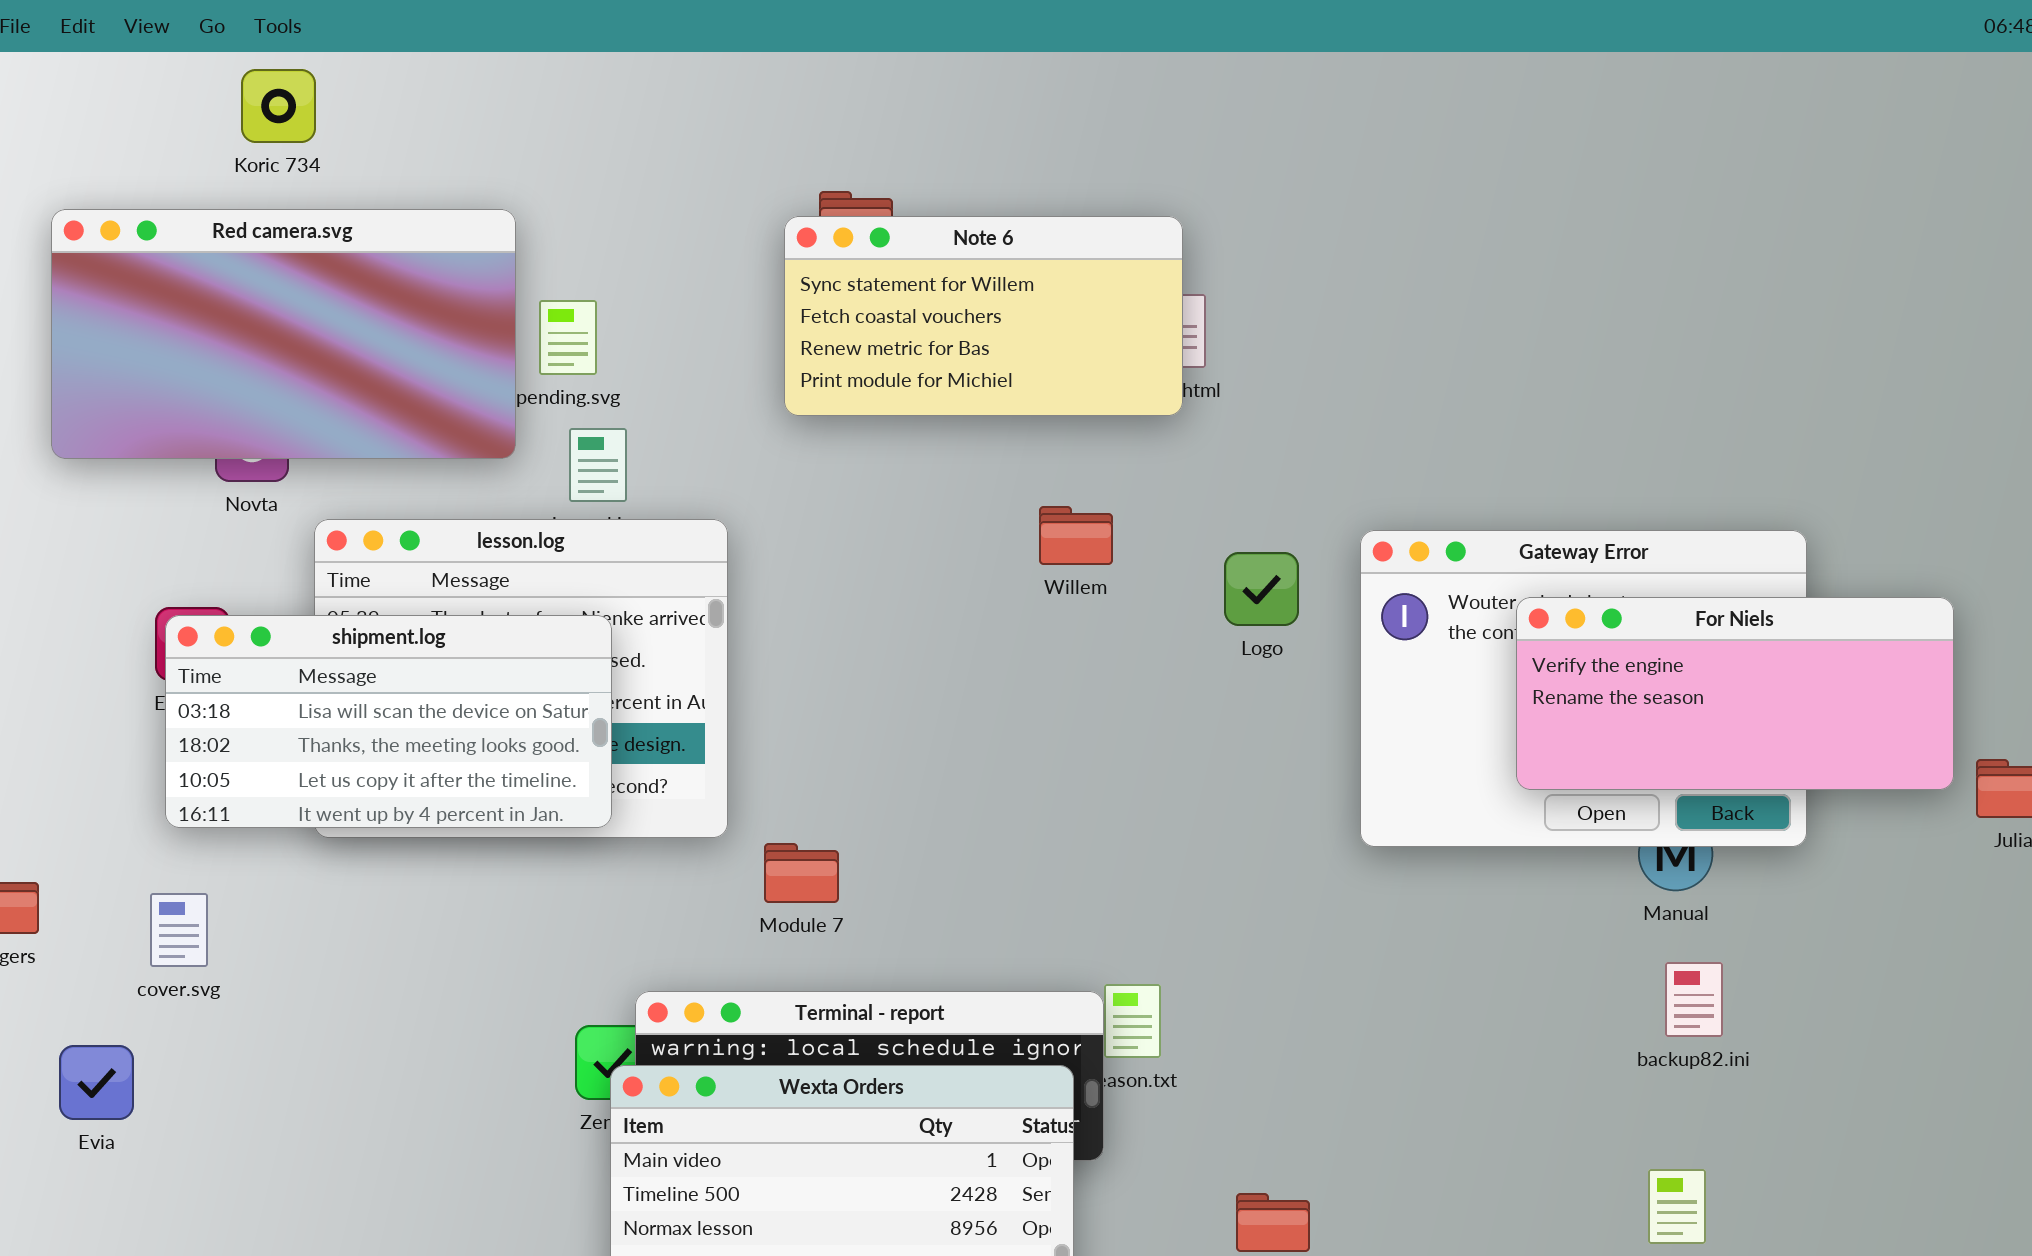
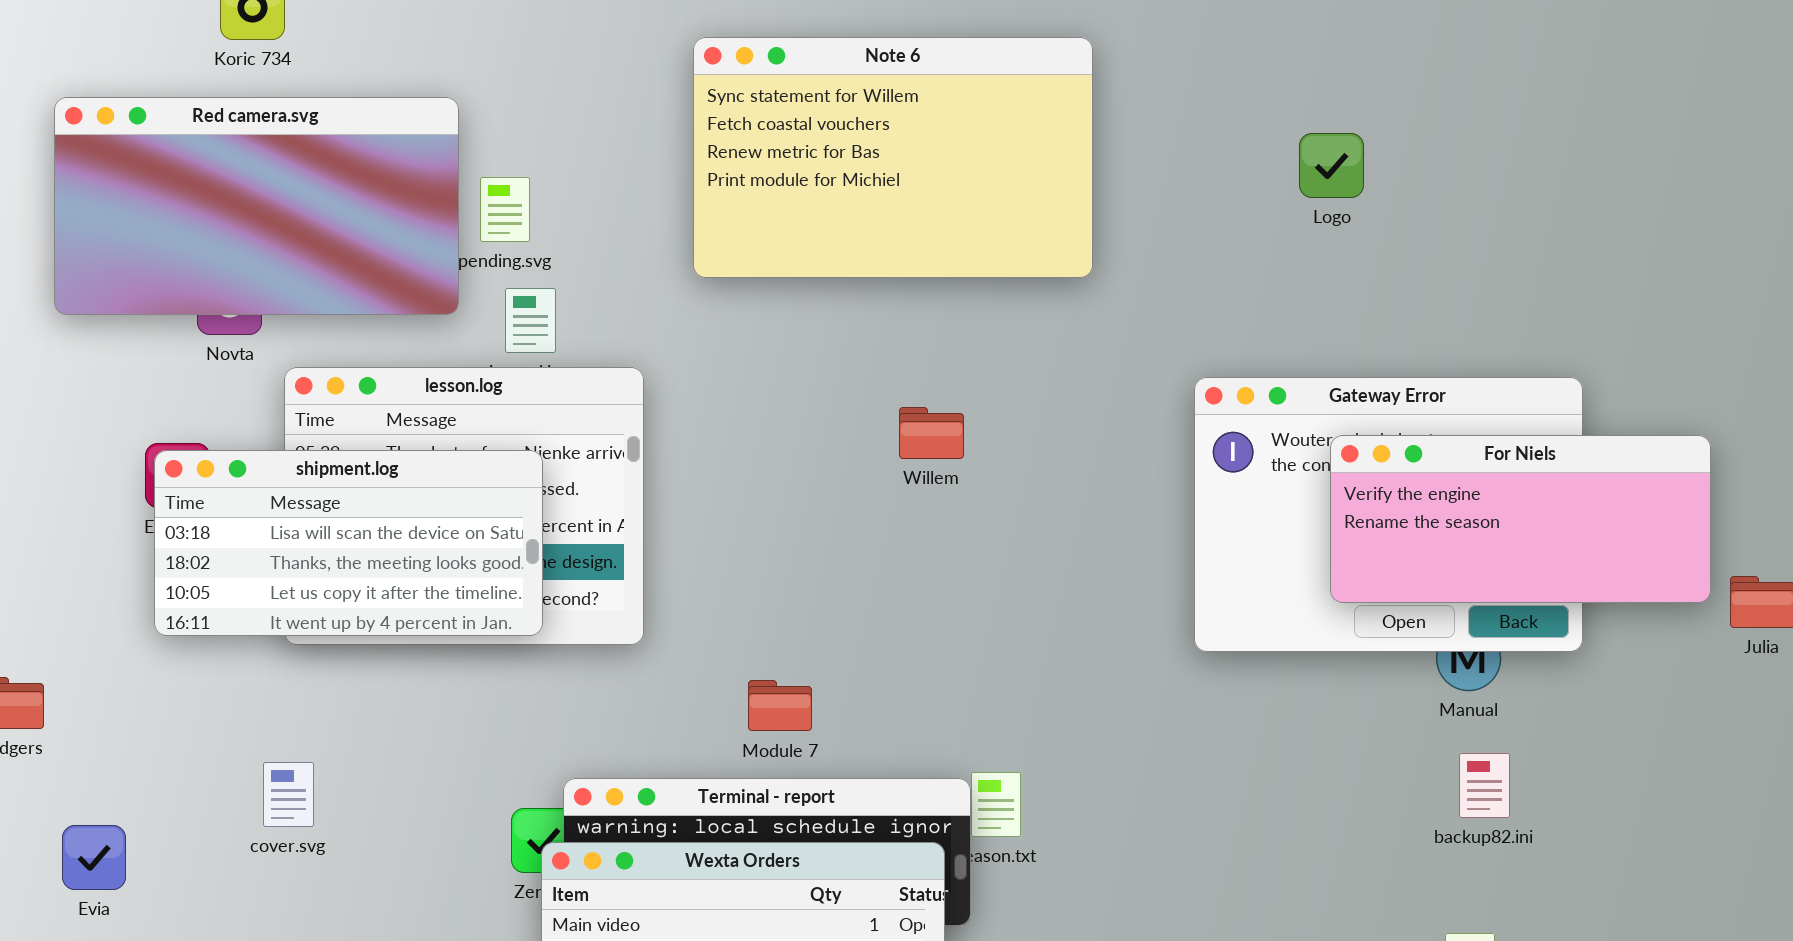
Note 6: [784,216,1183,416] -> [693,37,1093,278], resized
Willem: [1039,506,1113,565] -> [899,407,964,459], moved
Logo: [1224,552,1299,626] -> [1299,133,1364,198], moved
Module 7: [764,843,839,903] -> [748,680,812,731], moved
cover.svg: [150,893,208,967] -> [263,762,314,827], moved

